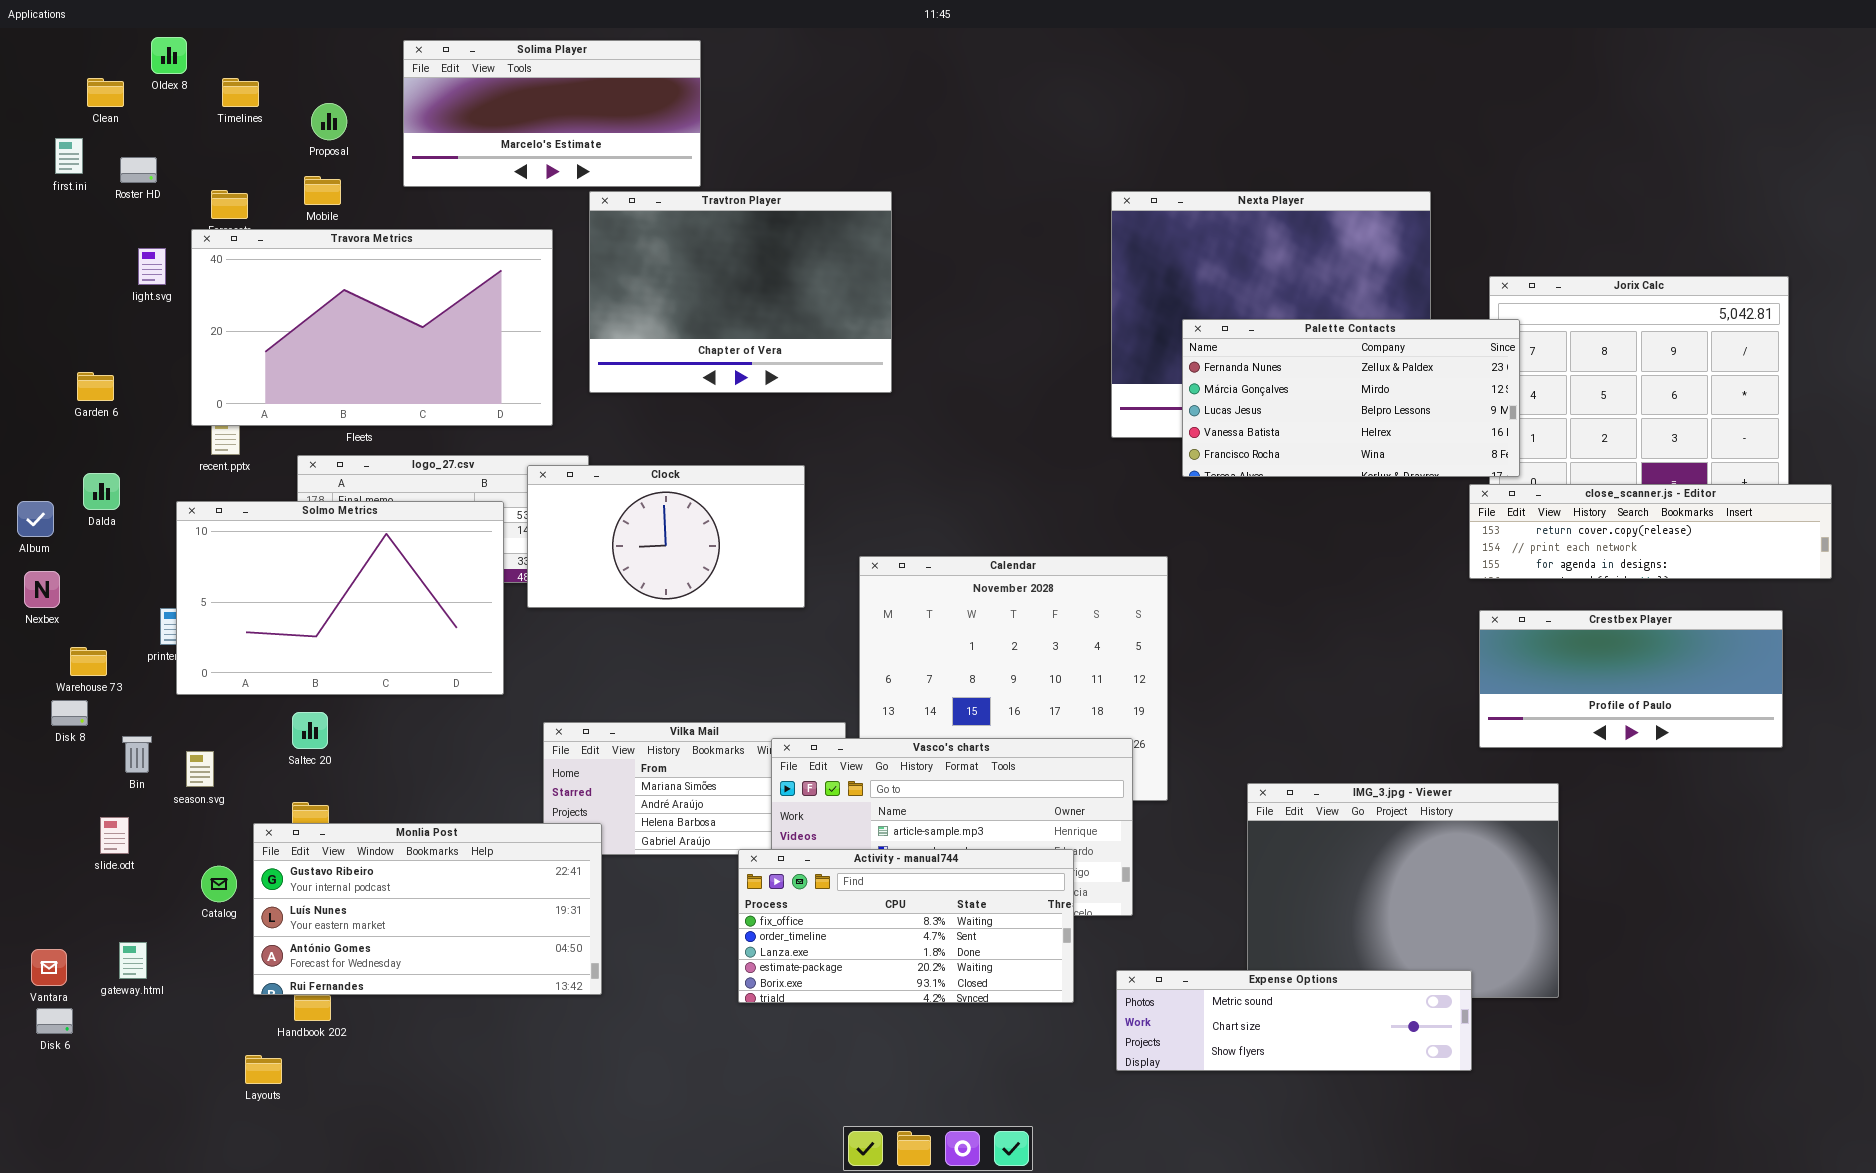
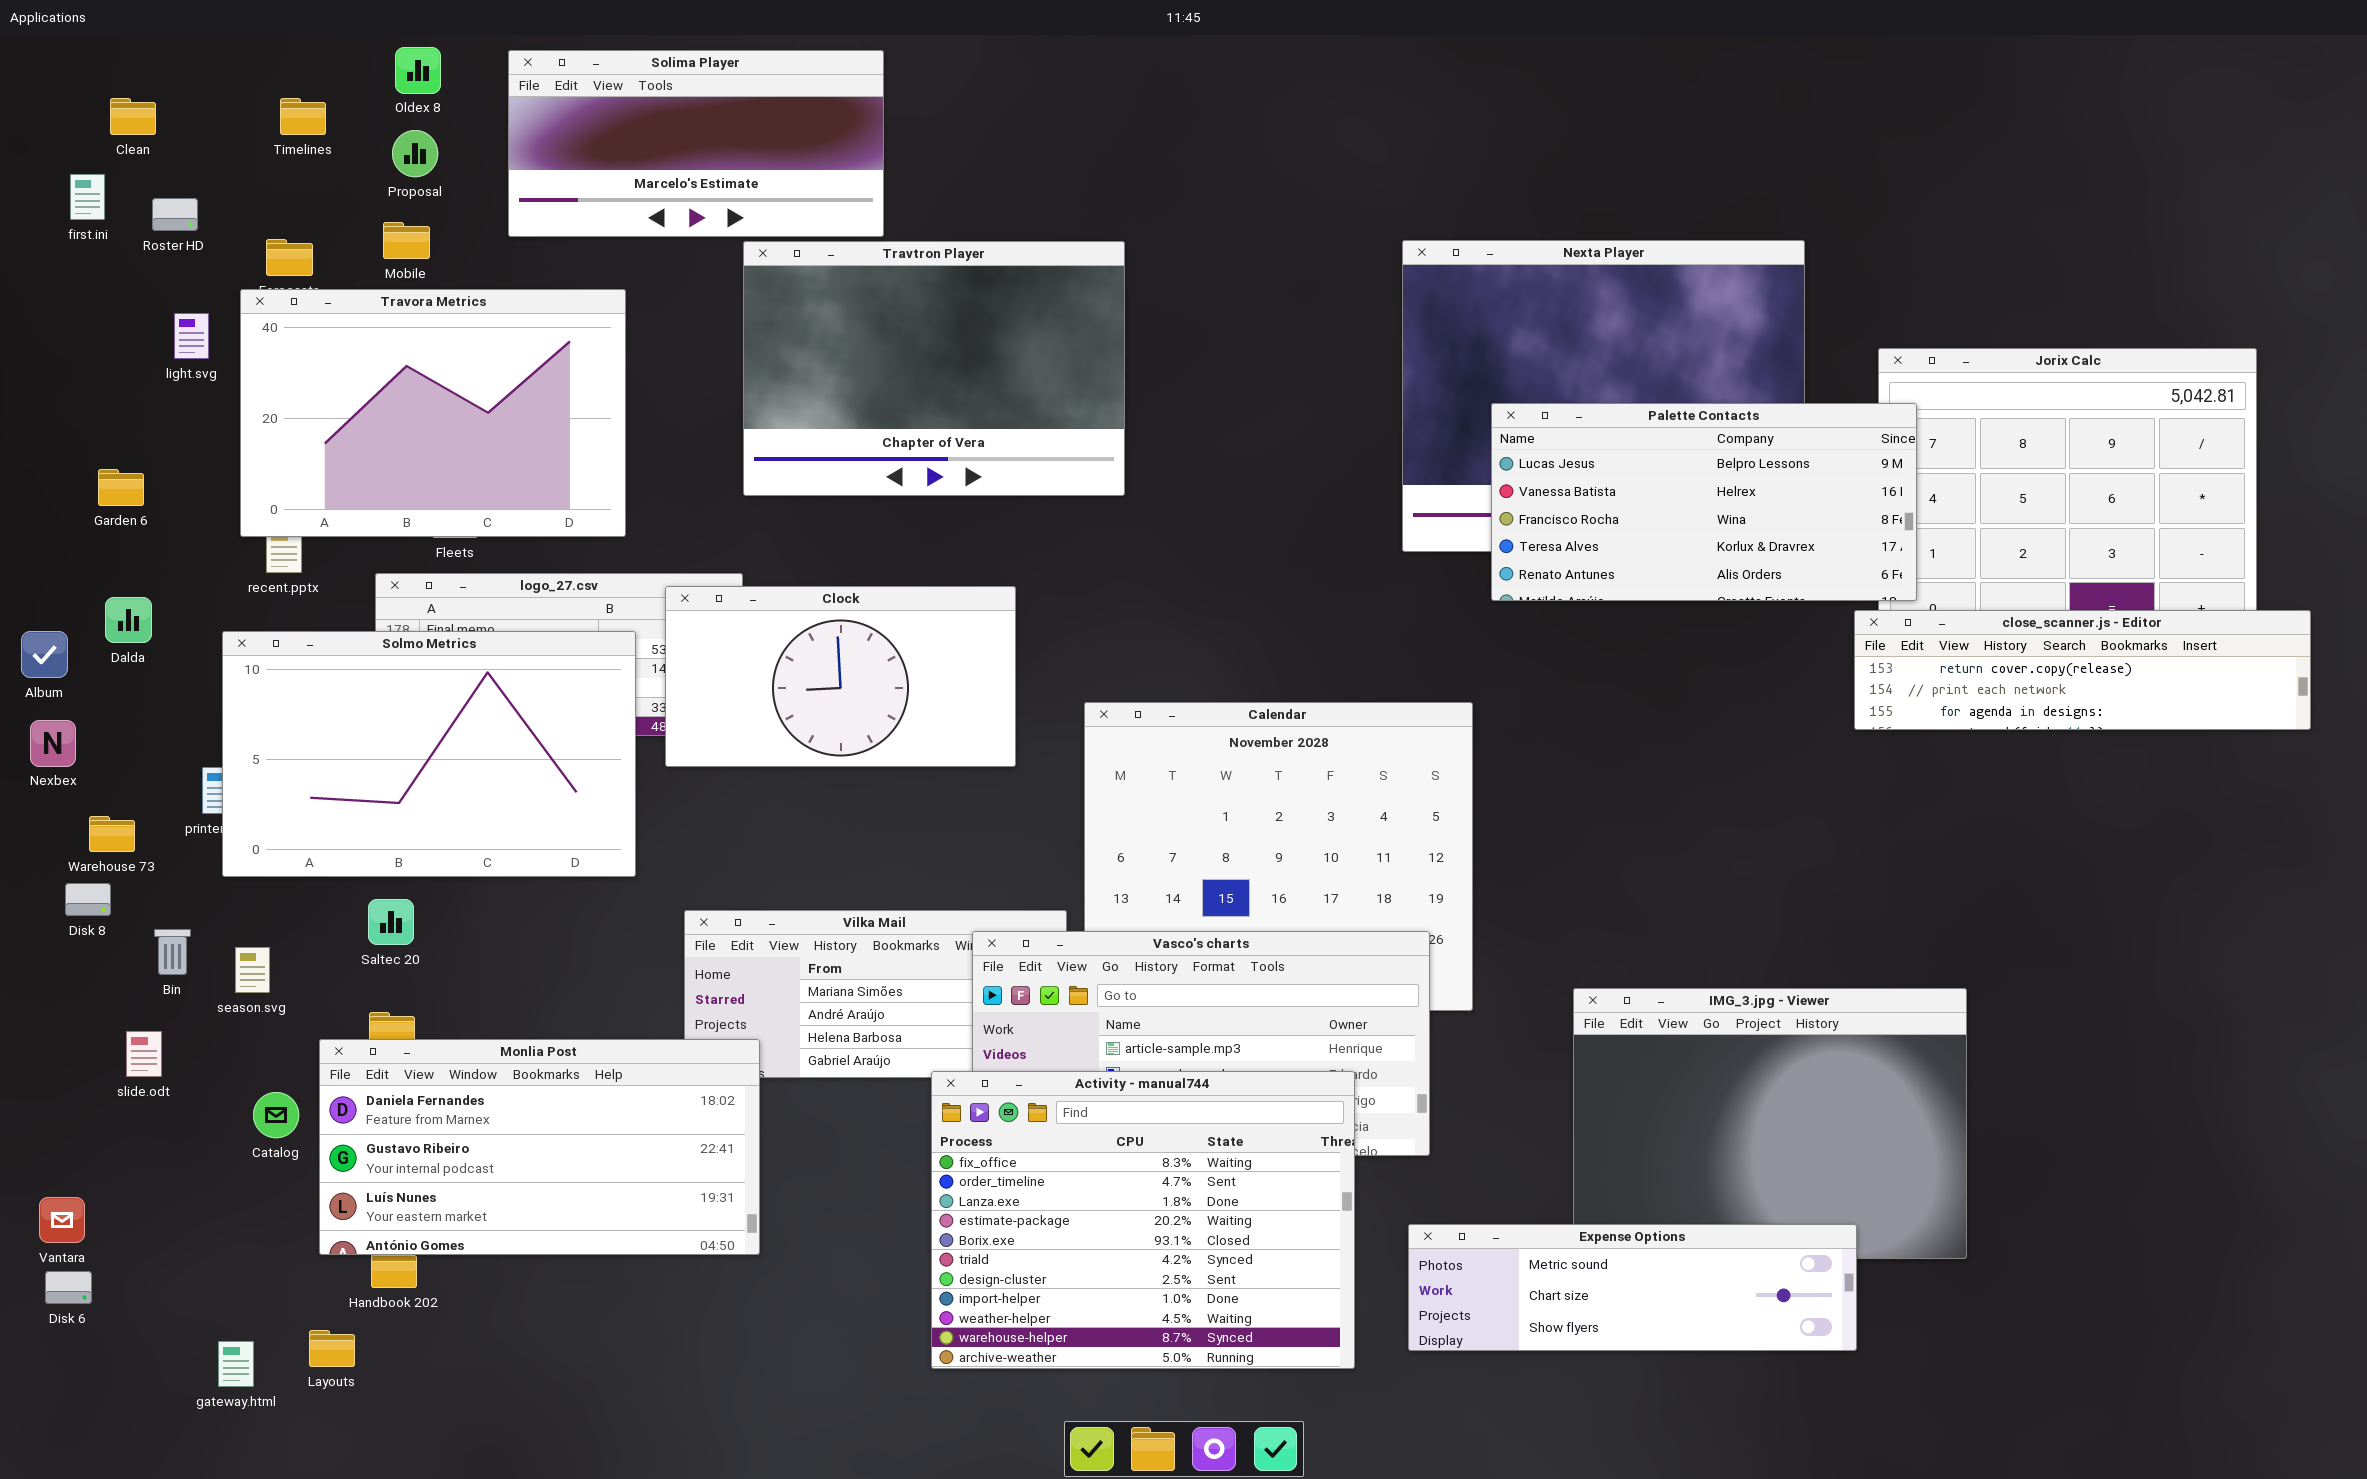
Oldex 8: [151,37,187,74] -> [395,47,441,94], moved
Travora Metrics: [191,229,553,426] -> [240,289,626,537], resized
Palette Contacts: [1182,319,1520,477] -> [1491,403,1917,601], scrolled down 2 rows
Crestbex Player: [1479,610,1783,748] -> none, closed
Monlia Post: [253,823,602,995] -> [319,1039,760,1255], scrolled up 1 row
Activity - manual744: [738,849,1074,1003] -> [931,1071,1355,1369], resized
gateway.html: [119,942,147,979] -> [218,1341,254,1387], moved

